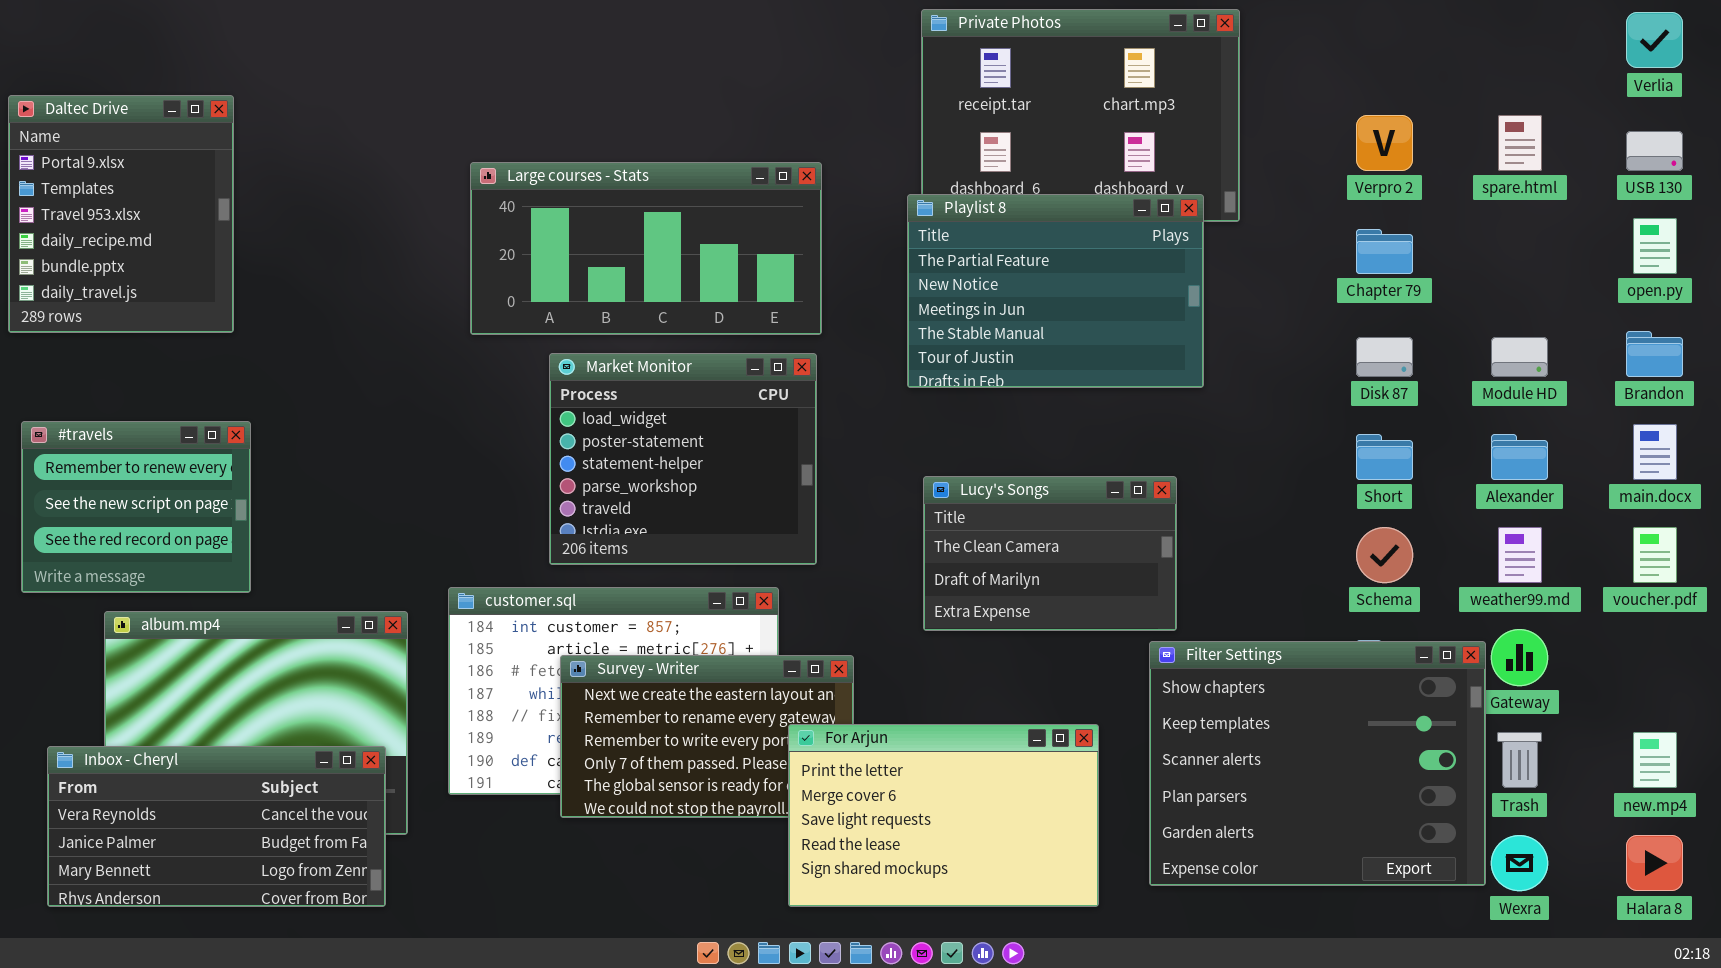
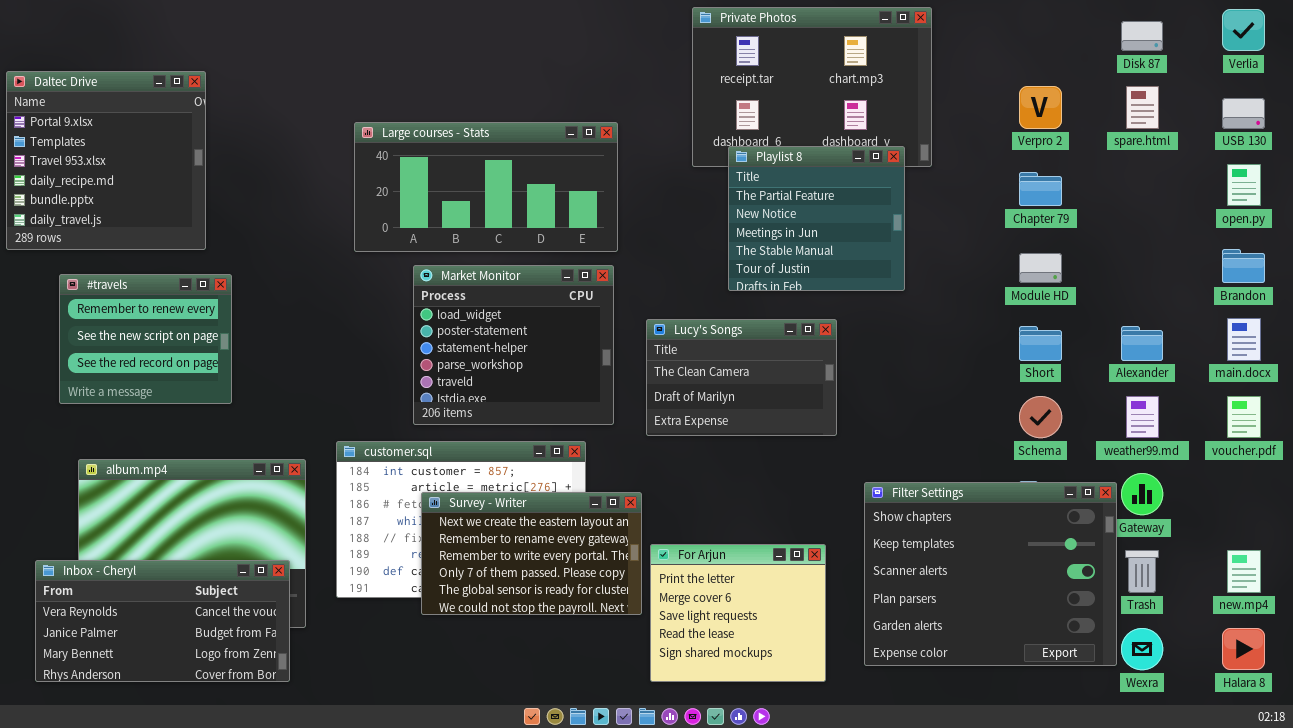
Daltec Drive: [8,95,234,333] -> [6,71,206,250], resized
Playlist 8: [907,194,1204,388] -> [728,146,905,291], resized
Disk 87: [1356,337,1413,377] -> [1121,21,1163,51], moved
Module HD: [1491,337,1548,377] -> [1019,253,1062,283], moved
#travels: [21,421,251,593] -> [59,274,232,404], moved
Lucy's Songs: [923,476,1177,631] -> [646,319,837,436], moved
For Arjun: [788,724,1099,907] -> [650,544,826,682], resized

